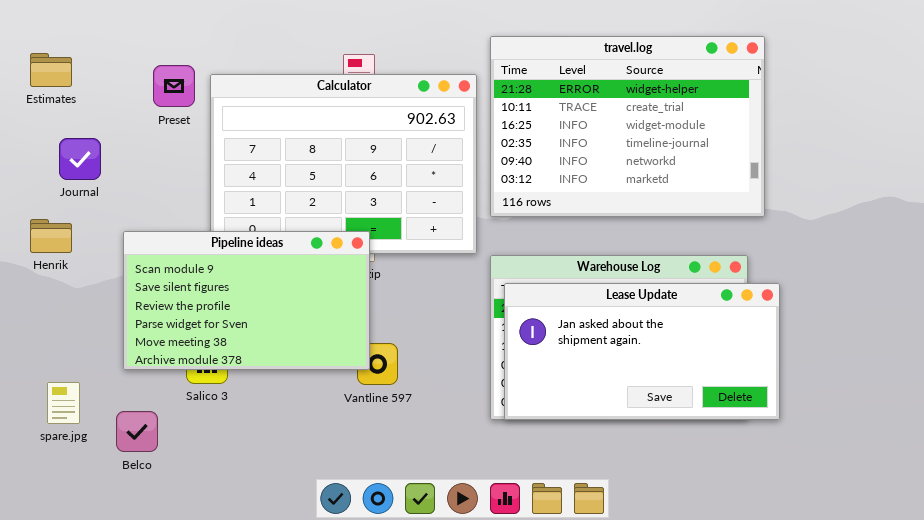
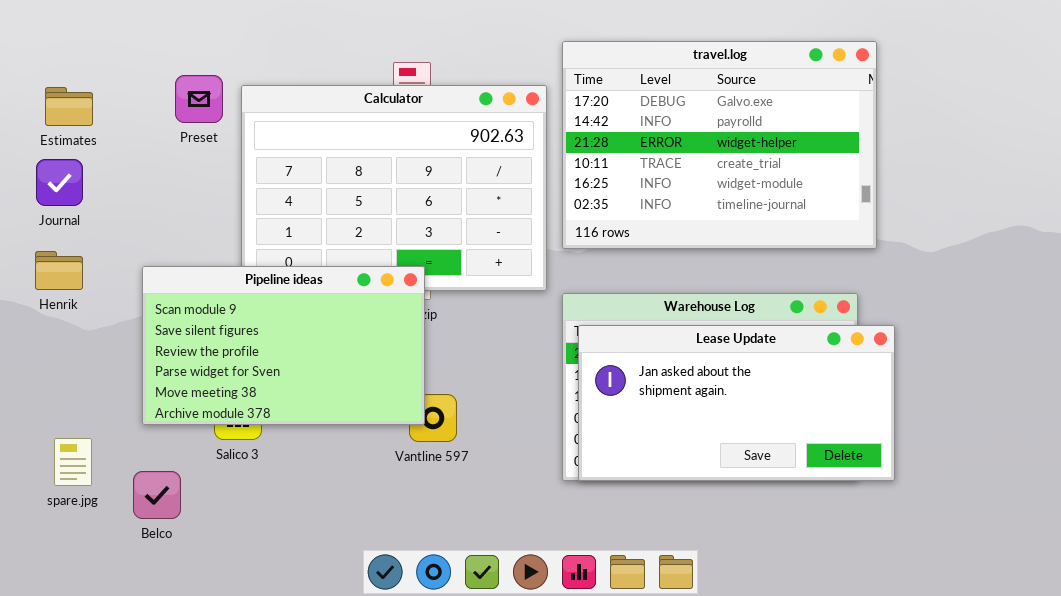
travel.log: [490,36,765,217] -> [562,41,877,249], scrolled up 2 rows
Estimates: [30,53,72,87] -> [45,87,93,126], moved
Journal: [59,138,101,180] -> [36,159,83,206], moved

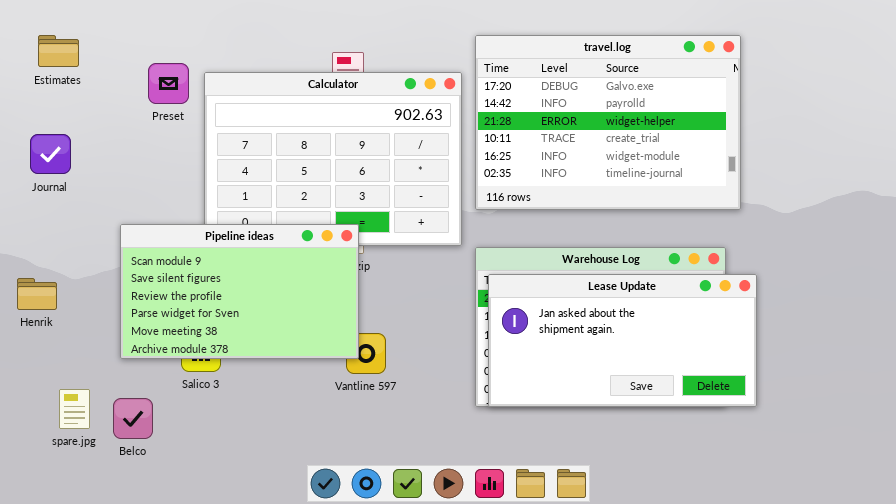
Estimates: [45,87,93,126] -> [38,35,79,67], moved
Henrik: [35,251,83,290] -> [17,278,57,310], moved
spare.jpg: [54,438,92,486] -> [59,389,90,429], moved

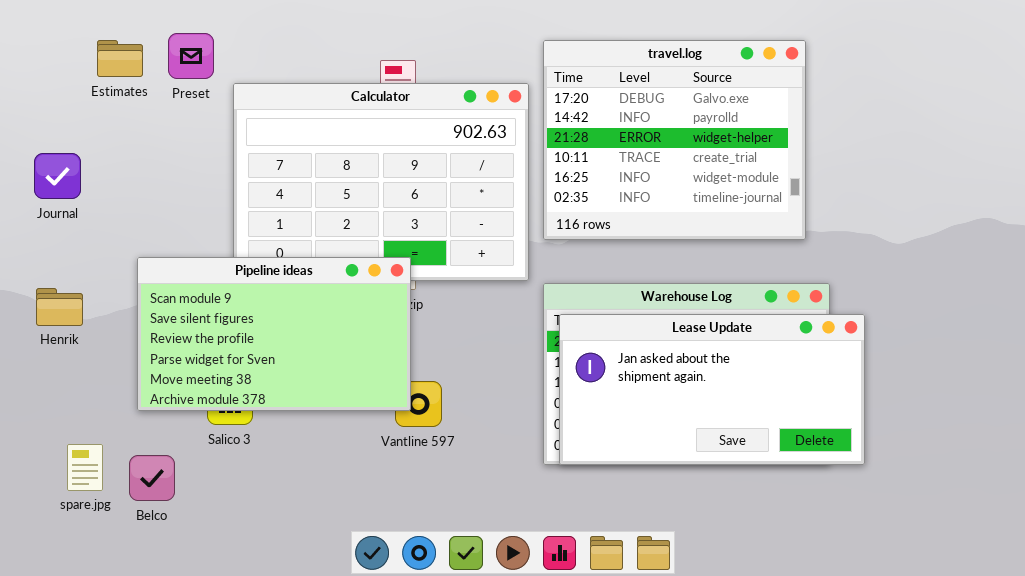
Estimates: [38,35,79,67] -> [97,40,143,77], moved
travel.log: [475,35,741,210] -> [543,40,806,240], resized
Preset: [148,63,189,104] -> [168,33,214,79], moved
Henrik: [17,278,57,310] -> [36,288,83,326], moved

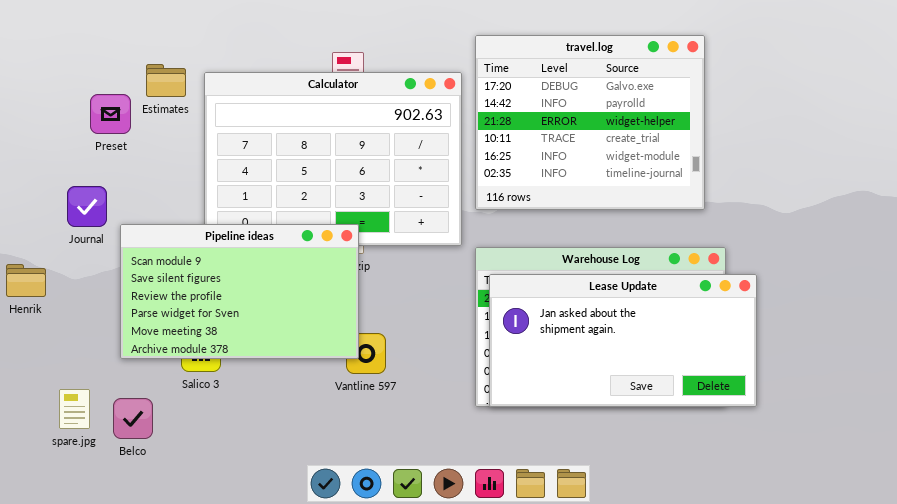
Preset: [168,33,214,79] -> [90,94,131,134], moved
Estimates: [97,40,143,77] -> [146,64,186,97], moved
Journal: [34,153,81,199] -> [67,186,107,227], moved
Henrik: [36,288,83,326] -> [6,264,46,297], moved

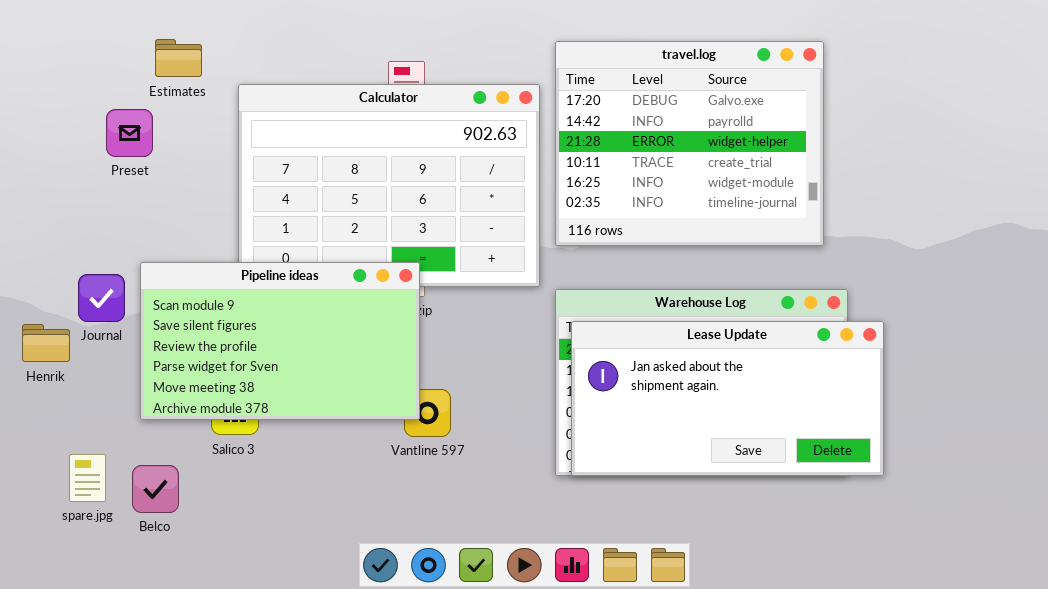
Estimates: [146,64,186,97] -> [155,39,202,77], moved
Journal: [67,186,107,227] -> [78,274,125,322], moved
Henrik: [6,264,46,297] -> [22,324,70,362], moved

